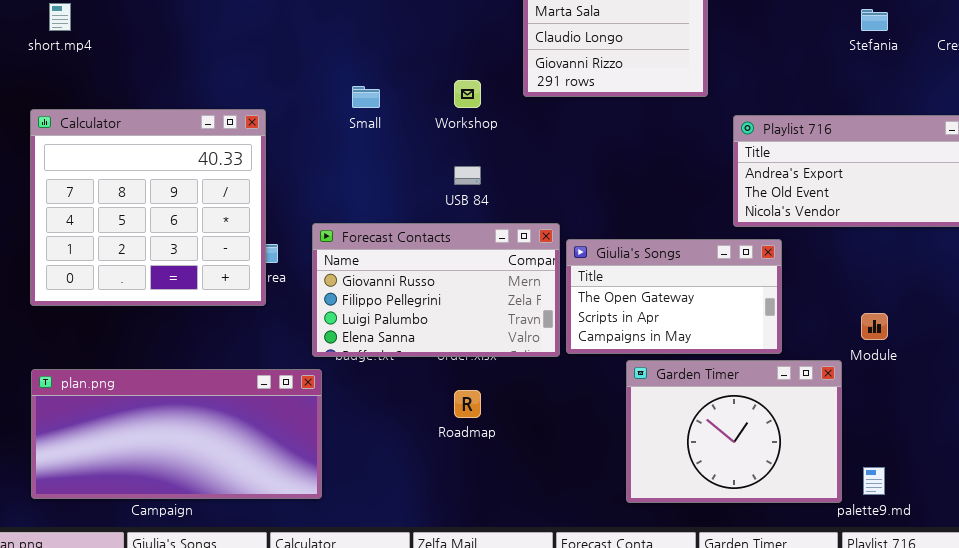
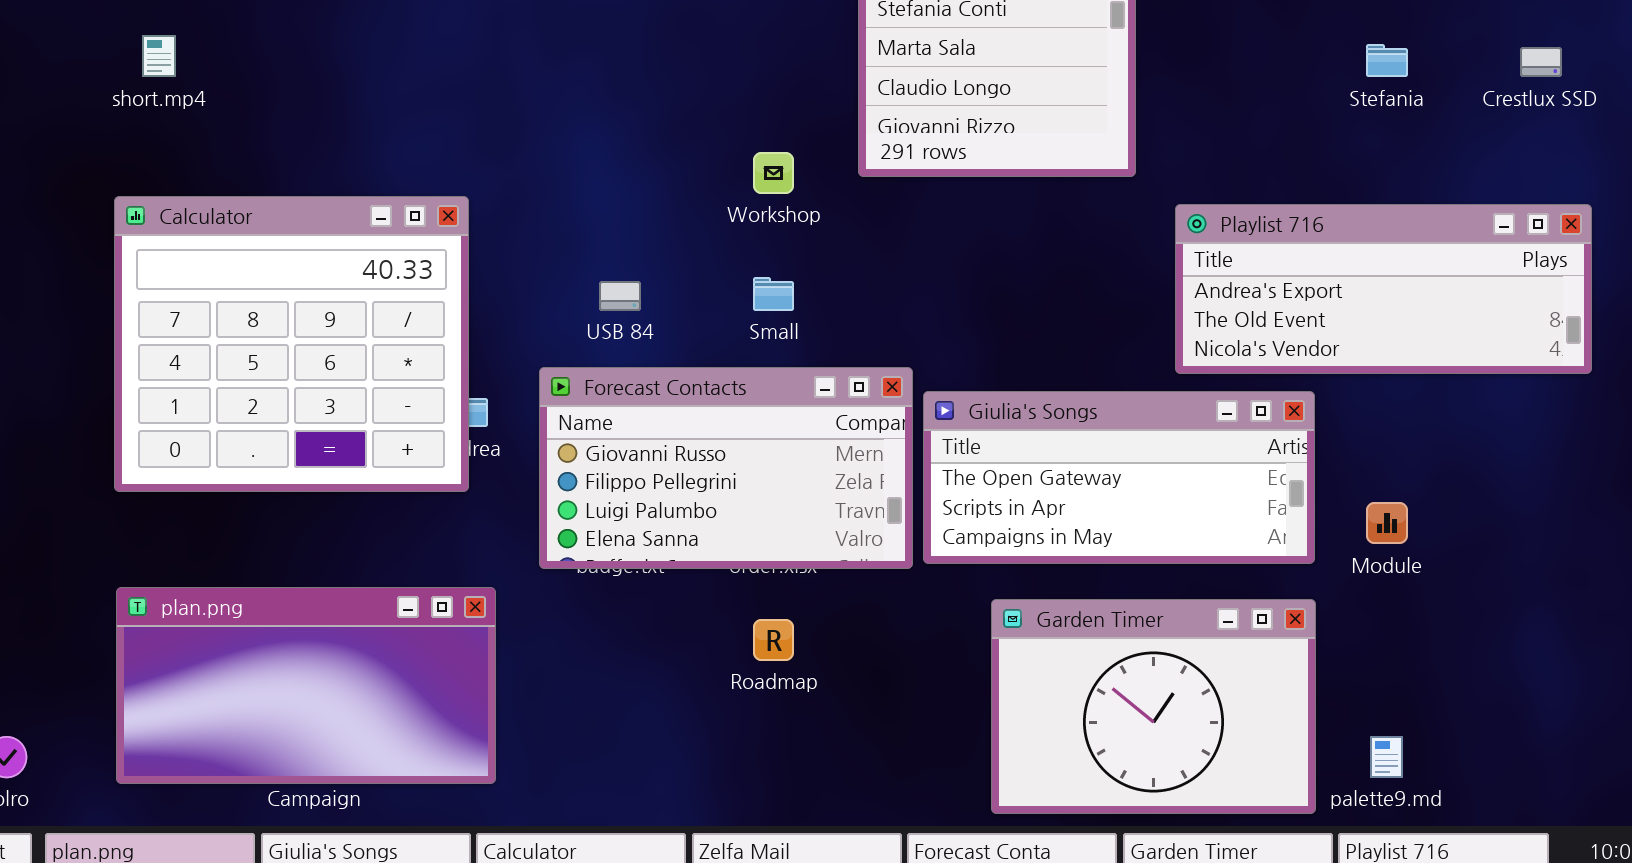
Small: [352,86,380,108] -> [753,277,794,311], moved
USB 84: [454,166,481,185] -> [599,281,641,311], moved
Giulia's Songs: [566,239,782,354] -> [923,391,1315,564], resized
Garden Timer: [626,360,842,503] -> [991,599,1316,814], moved
plan.png: [31,369,322,499] -> [116,587,496,784], resized

